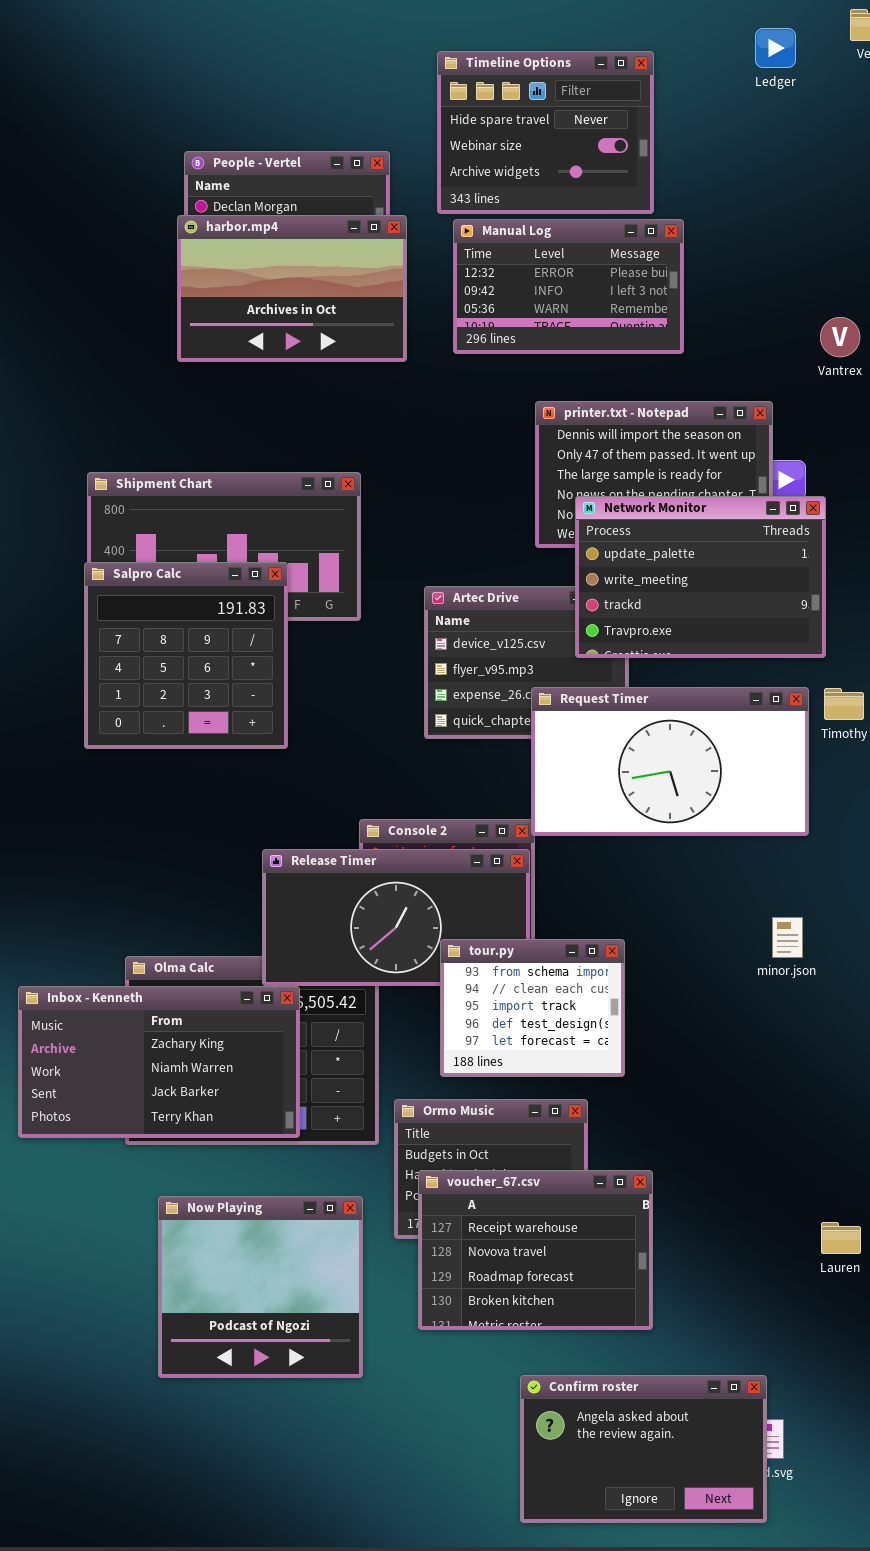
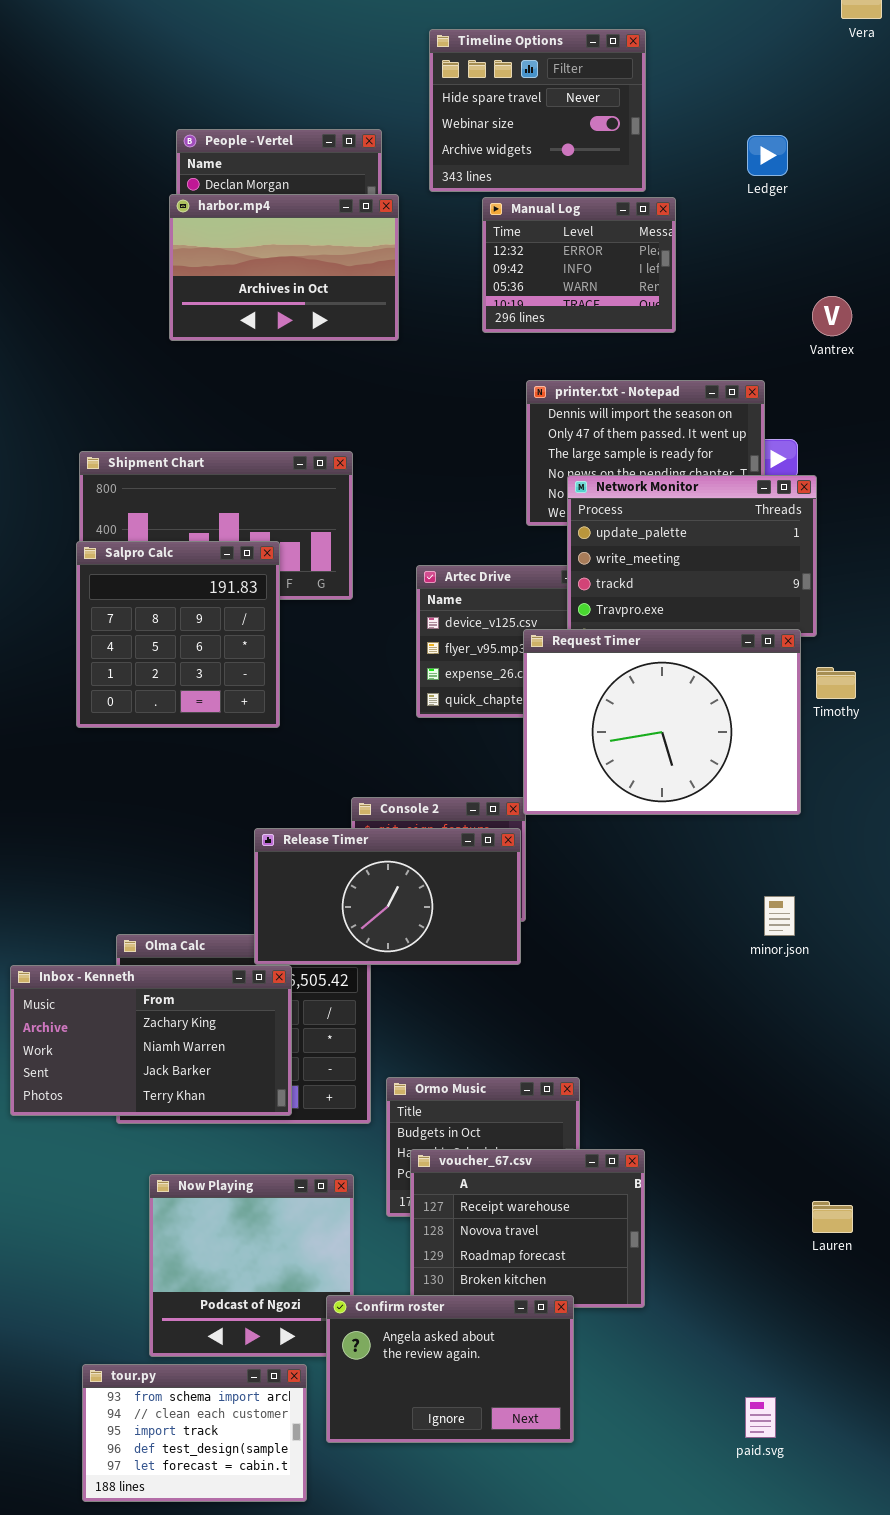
Ledger: [755,28,796,68] -> [747,135,788,176], moved
Manual Log: [453,219,684,354] -> [482,197,676,333], resized
Request Timer: [531,687,809,836] -> [523,629,801,815], resized
tour.py: [440,939,625,1077] -> [82,1364,307,1502], moved, resized
Confirm roster: [520,1375,767,1523] -> [326,1295,574,1443], moved

